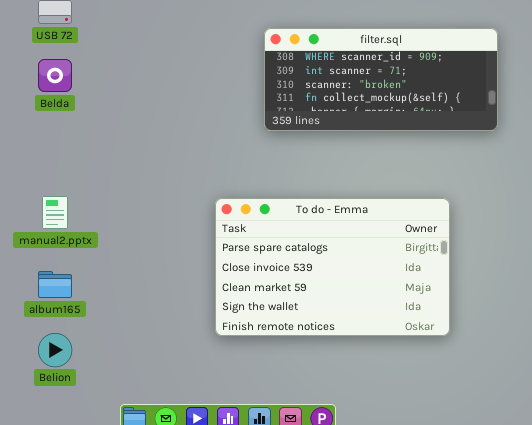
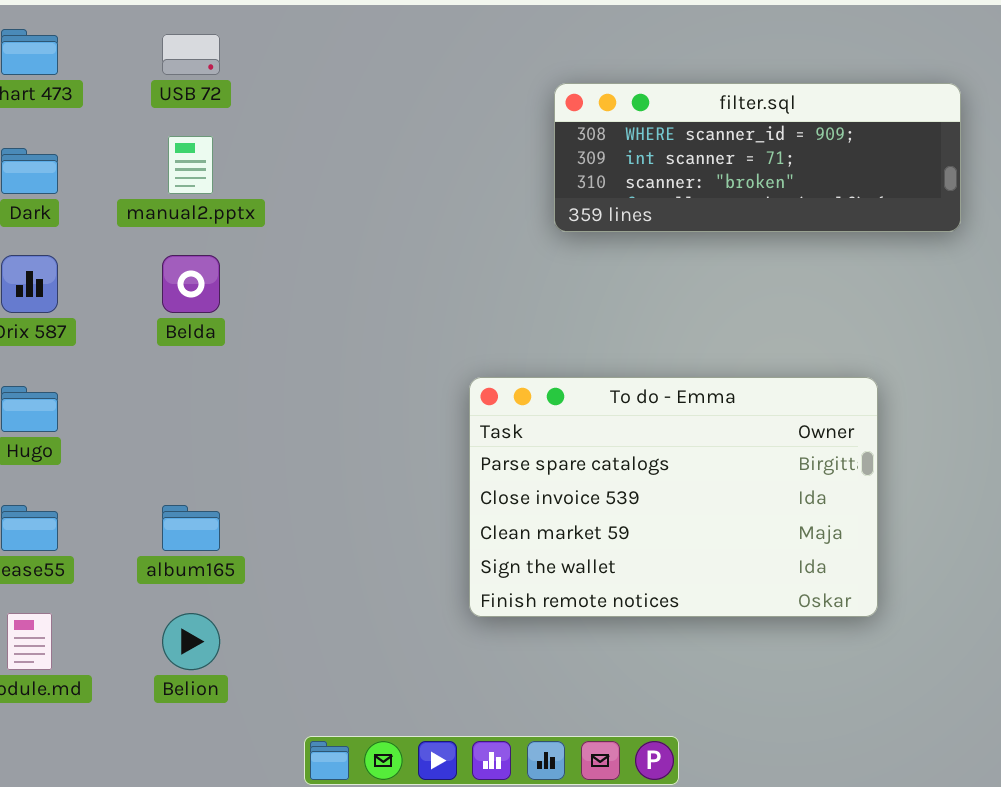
filter.sql: [264,28,498,131] -> [554,83,961,232], resized
Belda: [38,59,72,92] -> [162,255,220,313], moved
manual2.pptx: [42,196,68,229] -> [168,136,213,194], moved

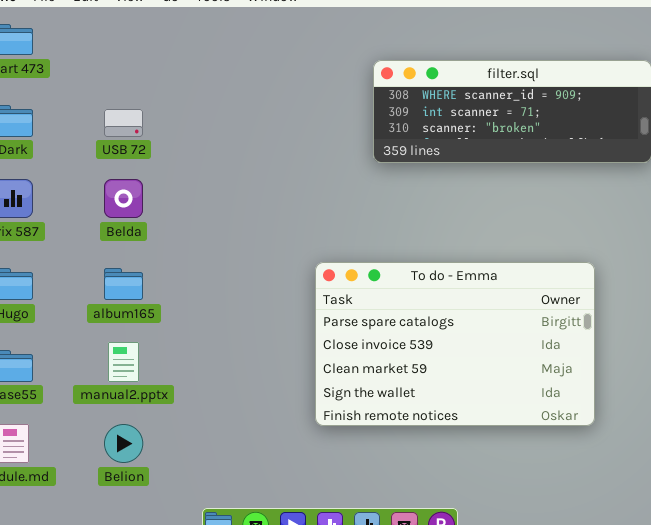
USB 72: [162,34,220,75] -> [104,109,143,137], moved
manual2.pptx: [168,136,213,194] -> [108,342,139,382], moved
album165: [162,505,220,551] -> [104,268,143,300], moved

